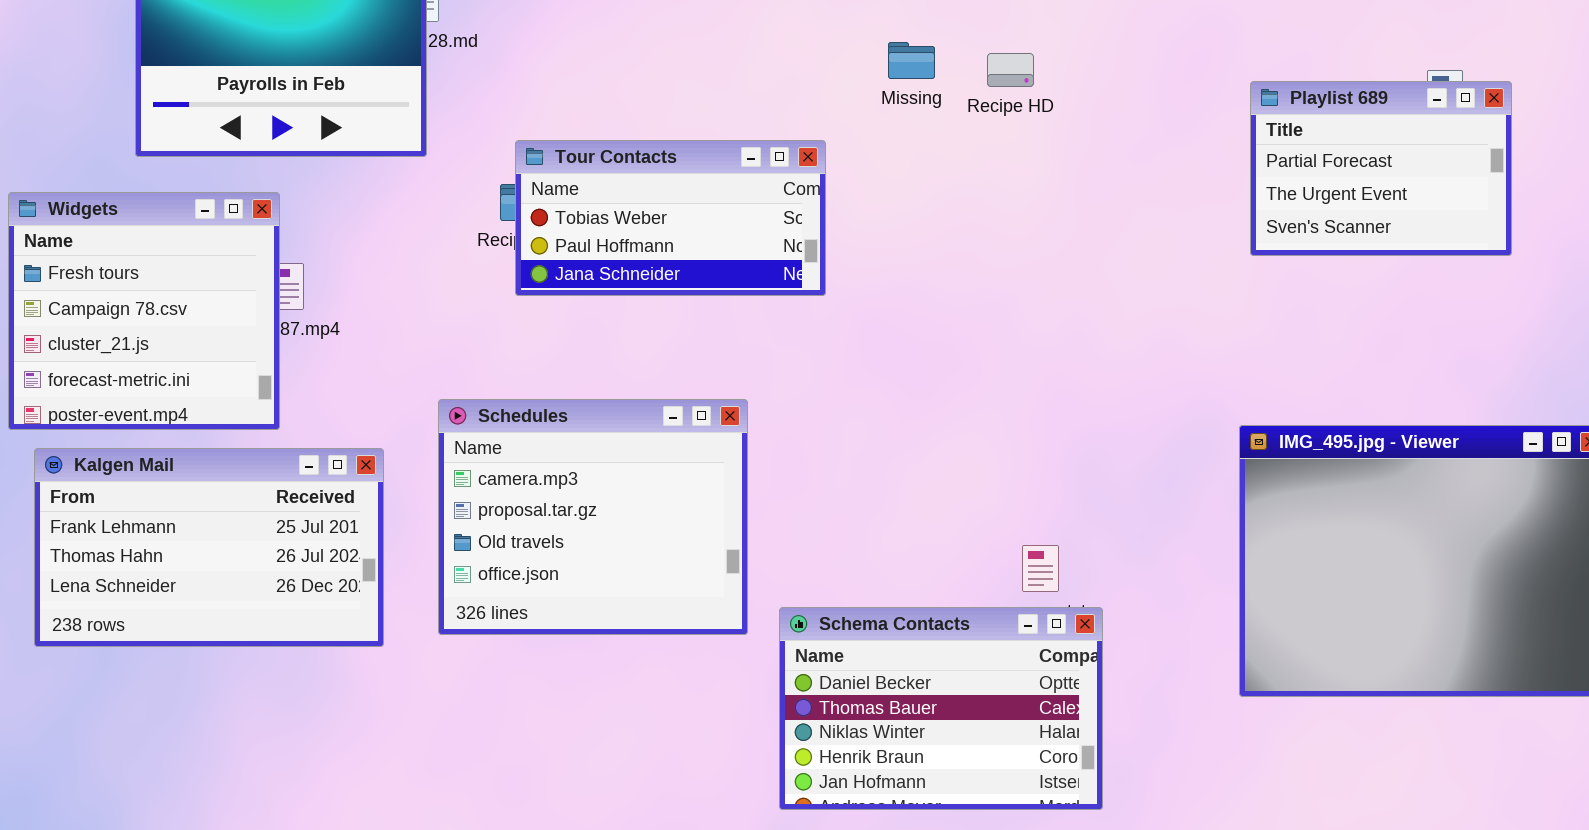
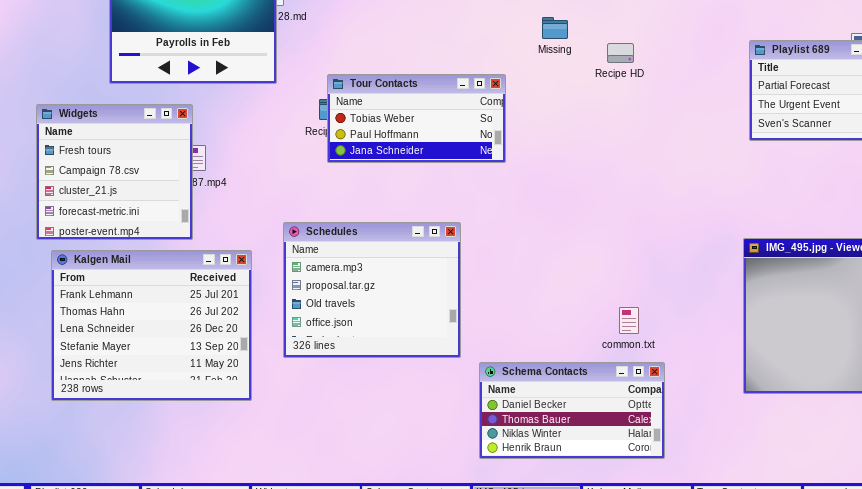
Recipe HD: [987,53,1034,87] -> [607,43,634,63], moved
Kalgen Mail: [34,448,384,647] -> [51,250,252,401], resized
Schema Contacts: [779,607,1103,810] -> [479,362,665,459], resized

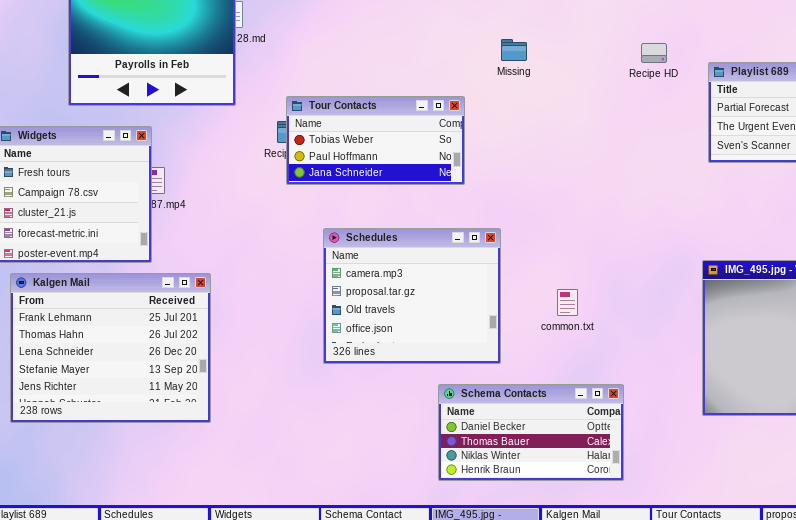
Recipe HD: [607,43,634,63] -> [641,43,667,63], moved
Schedules: [283,222,461,358] -> [323,228,501,364], moved
common.txt: [619,307,639,334] -> [557,289,578,316], moved

